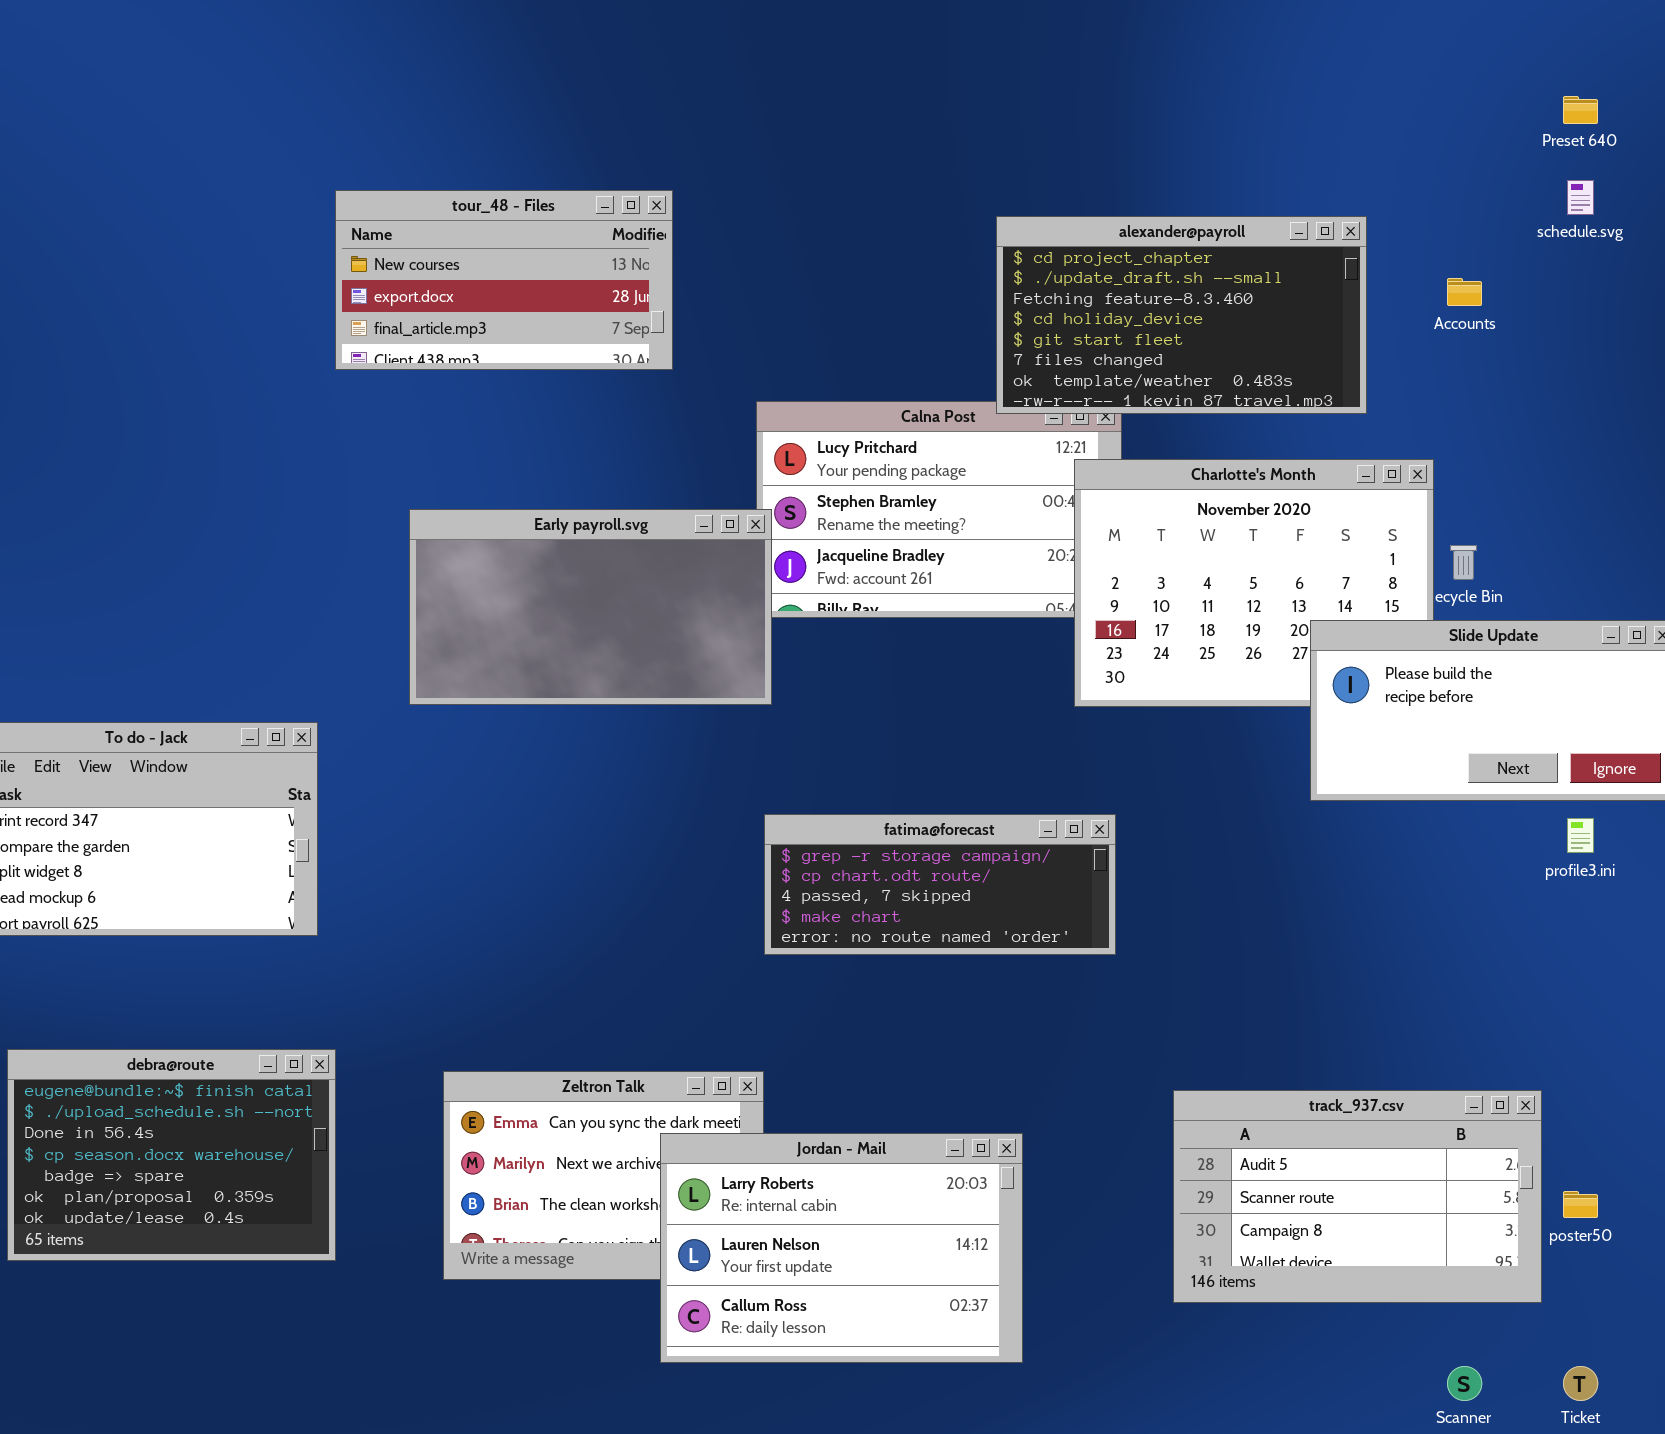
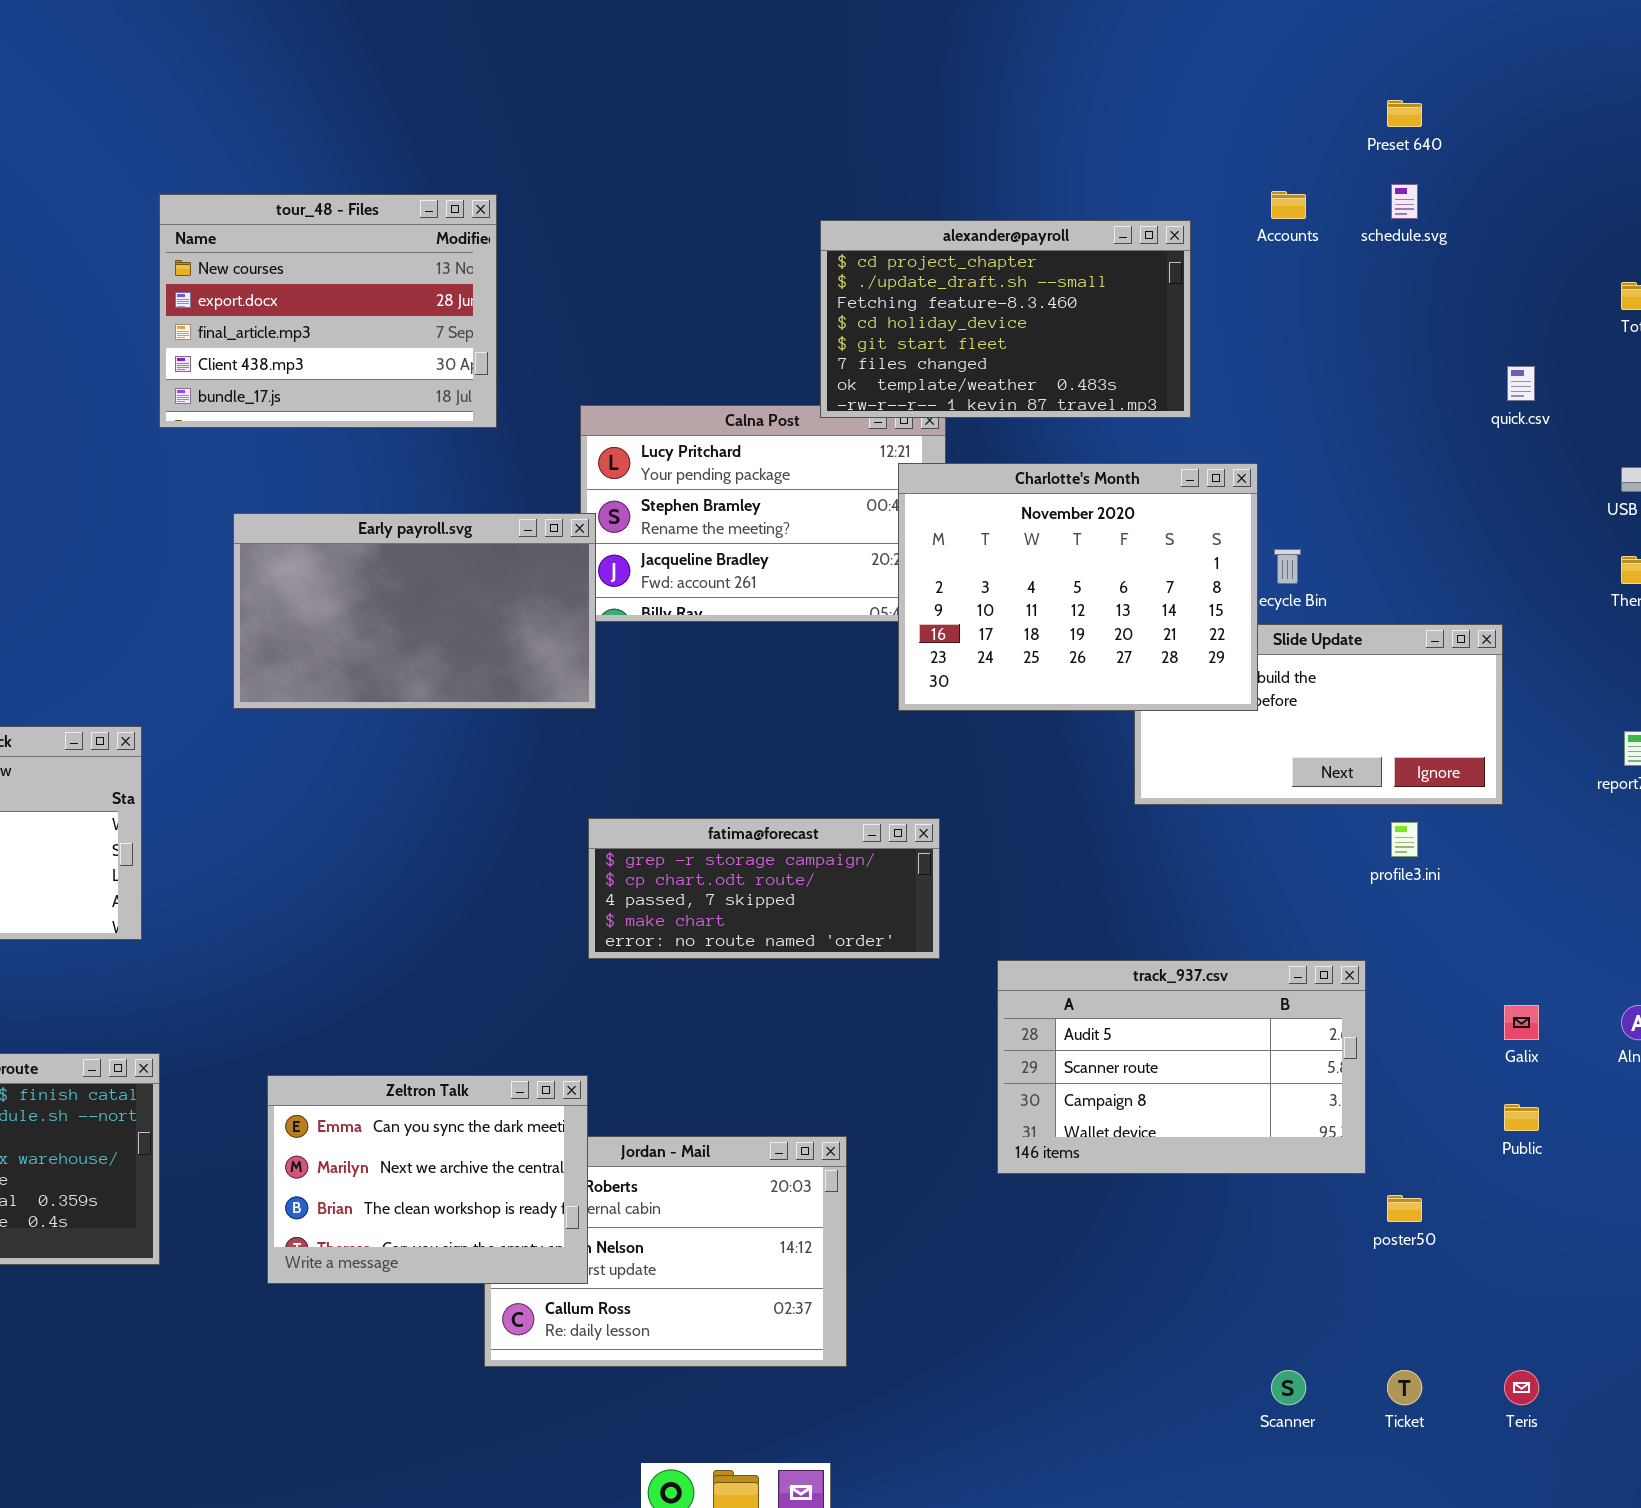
tour_48 - Files: [335,190,673,370] -> [159,194,497,428], resized
Accounts: [1447,278,1482,306] -> [1271,191,1306,219], moved
Charlotte's Month: [1074,459,1434,707] -> [898,463,1258,711], raised
Zeltron Talk: [443,1071,764,1280] -> [267,1075,588,1284], raised
track_937.csv: [1173,1090,1542,1303] -> [997,960,1366,1174], moved

